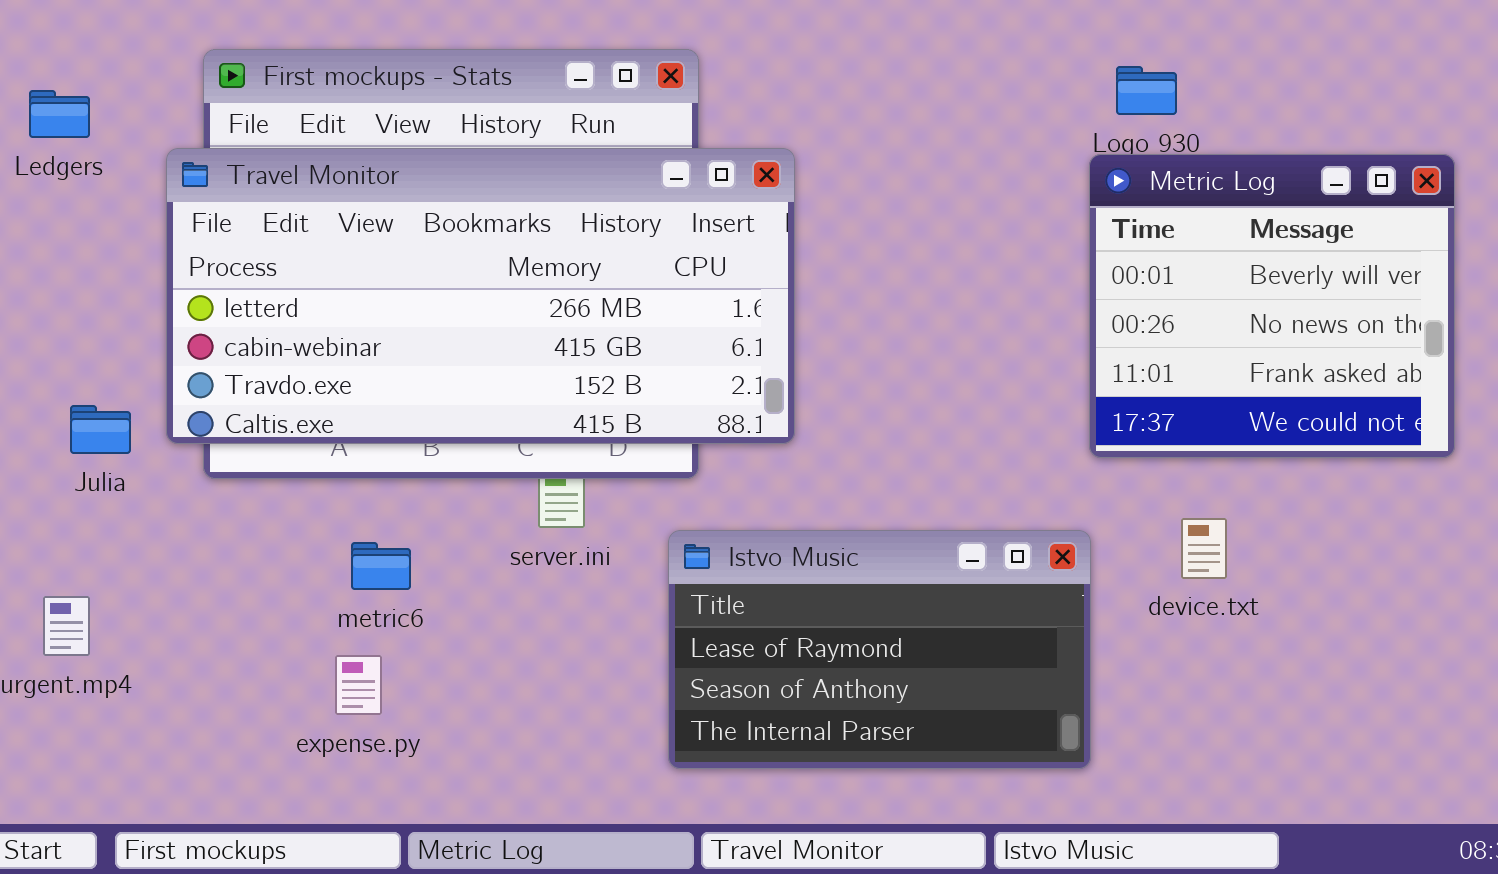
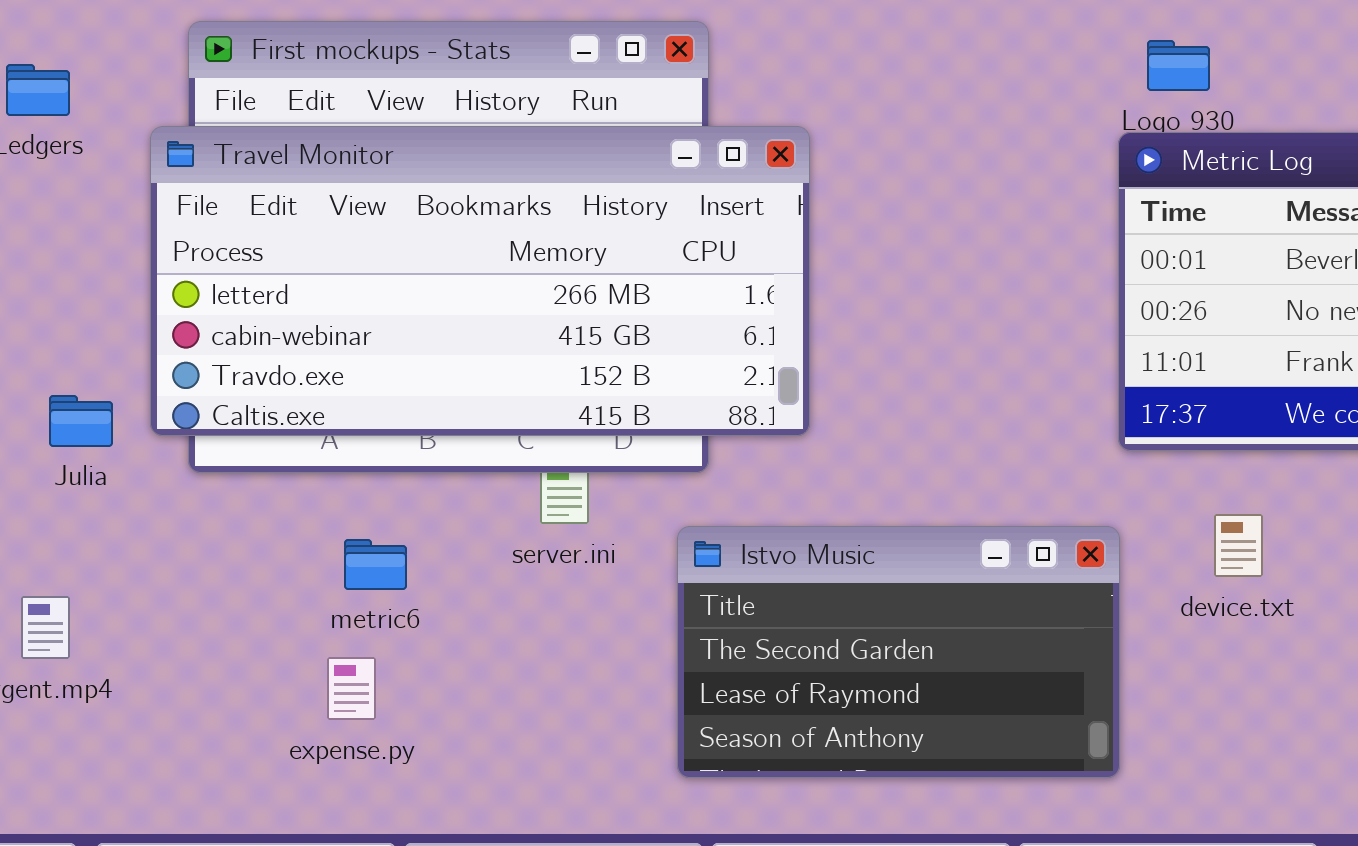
Istvo Music: [668,530,1091,769] -> [677,526,1120,778], scrolled up 1 row

